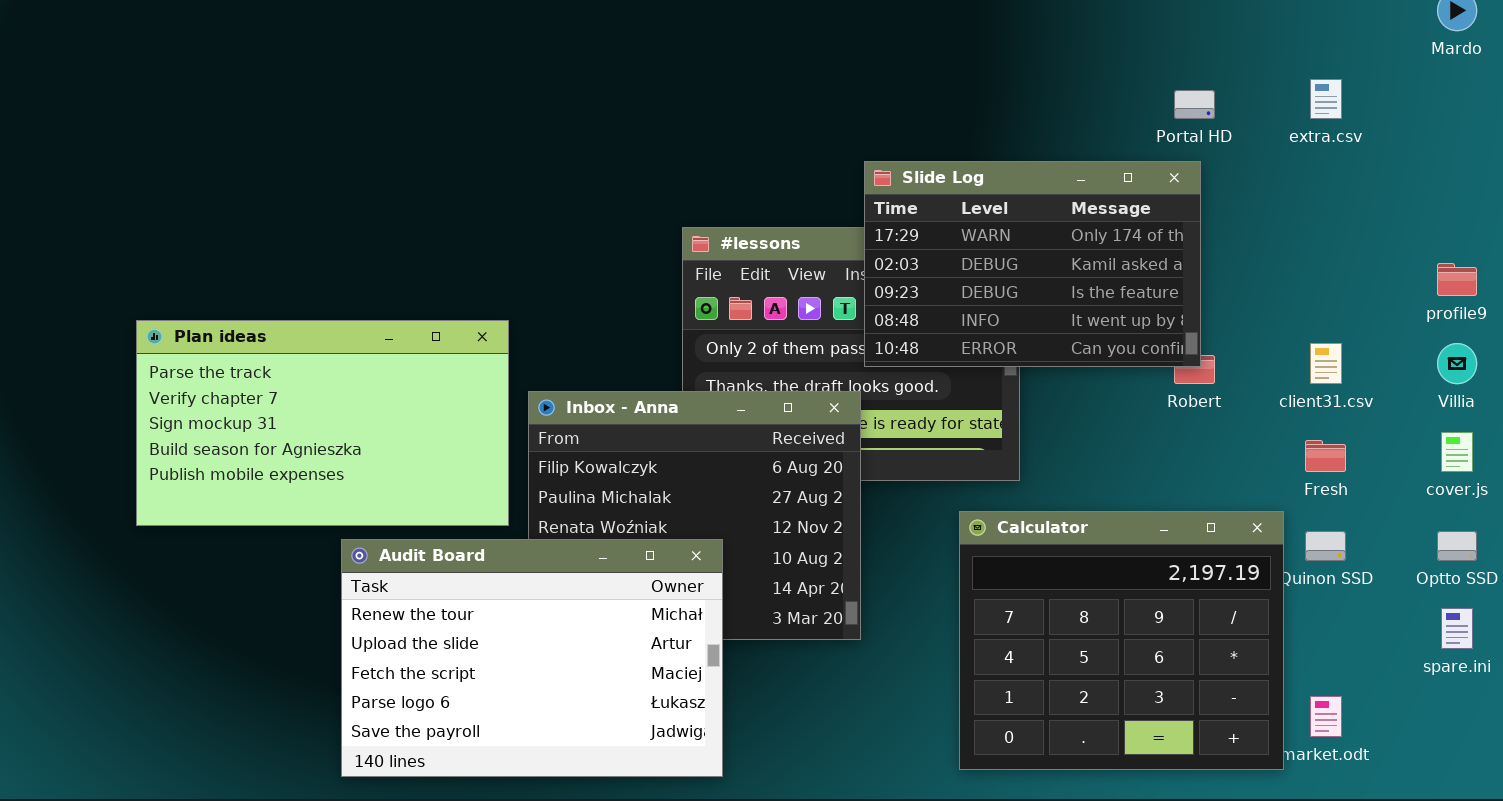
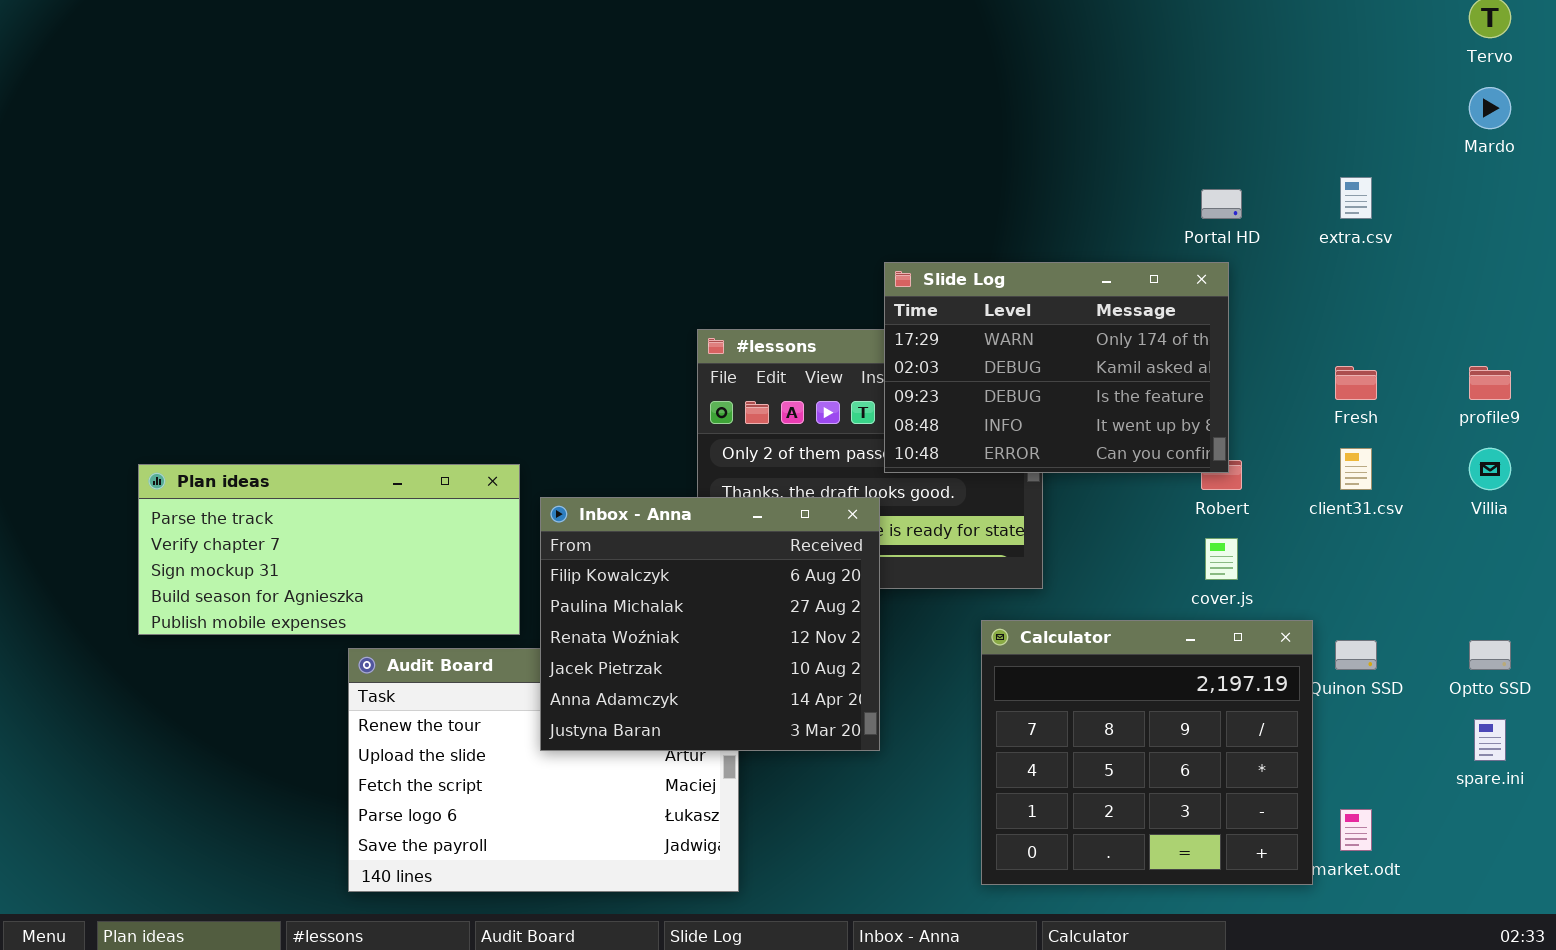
Plan ideas: [136,320,509,526] -> [138,464,520,635], resized
Inbox - Anna: [528,391,861,640] -> [540,497,880,751], raised
cover.js: [1441,432,1473,472] -> [1205,538,1238,580], moved
Fresh: [1305,440,1346,472] -> [1335,366,1377,400], moved

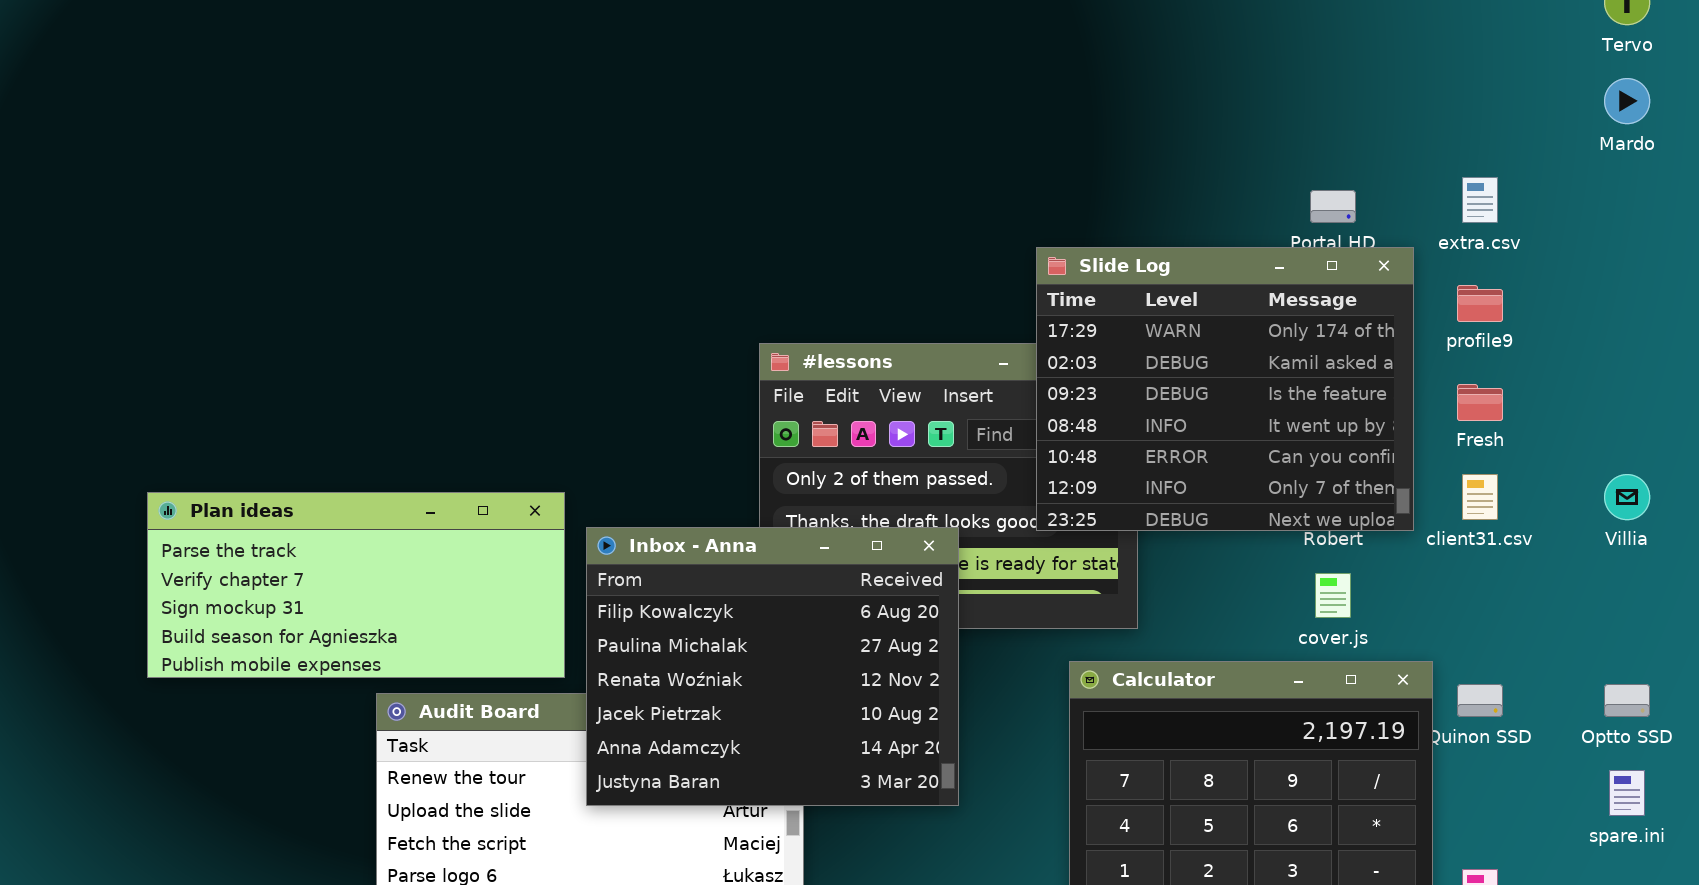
Slide Log: [884,262,1229,473] -> [1036,247,1414,531], moved, resized
profile9: [1469,366,1511,400] -> [1457,285,1503,322], moved

